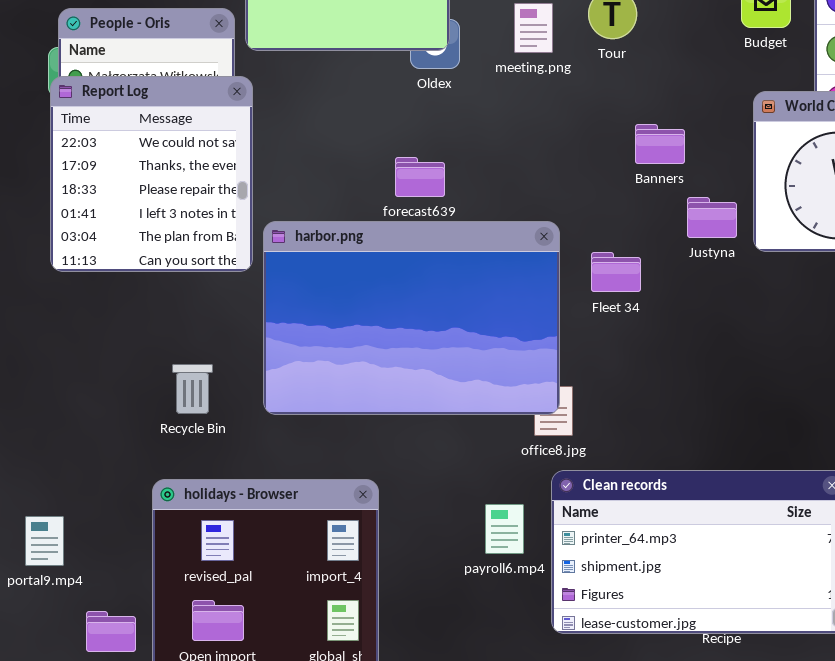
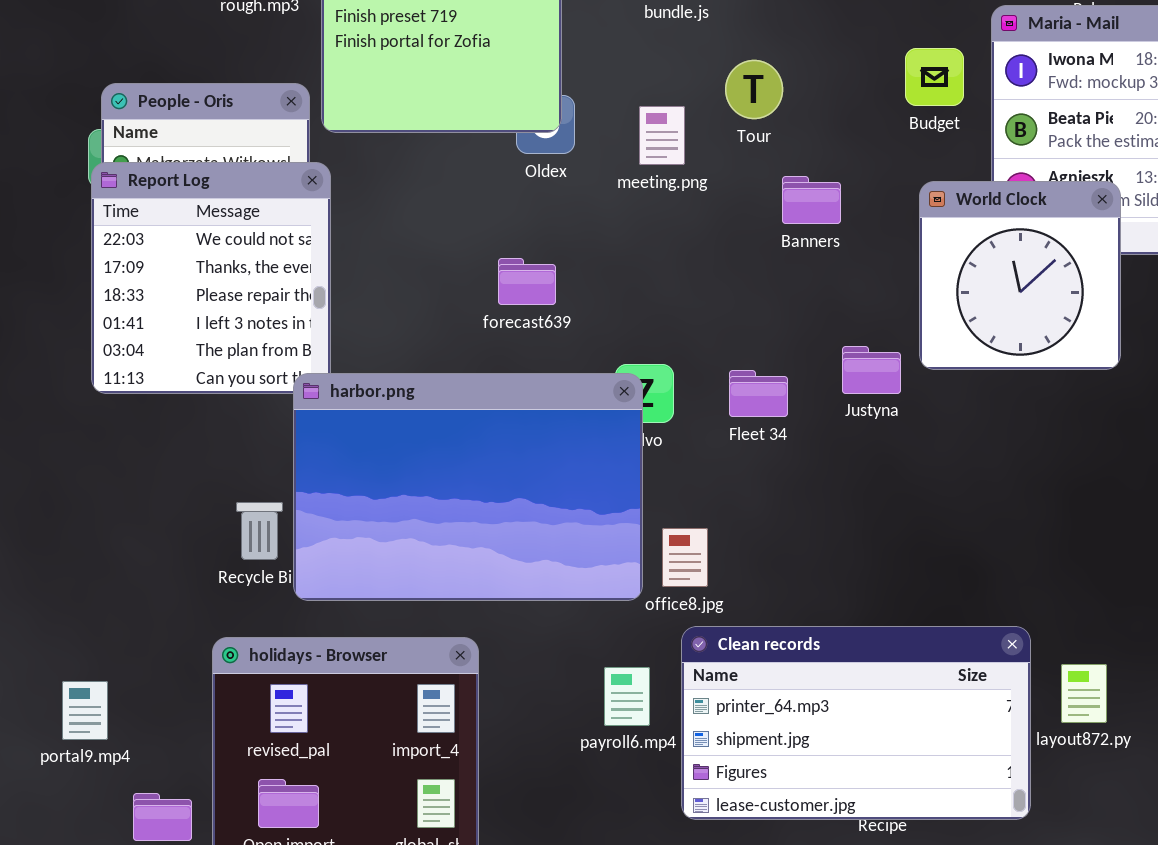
meeting.png: [514,3,553,53] -> [639,106,685,165], moved
Banners: [635,124,685,164] -> [782,176,841,224], moved
Justyna: [687,197,737,238] -> [842,346,901,394], moved
harbor.png: [263,221,560,415] -> [293,373,643,601], moved

